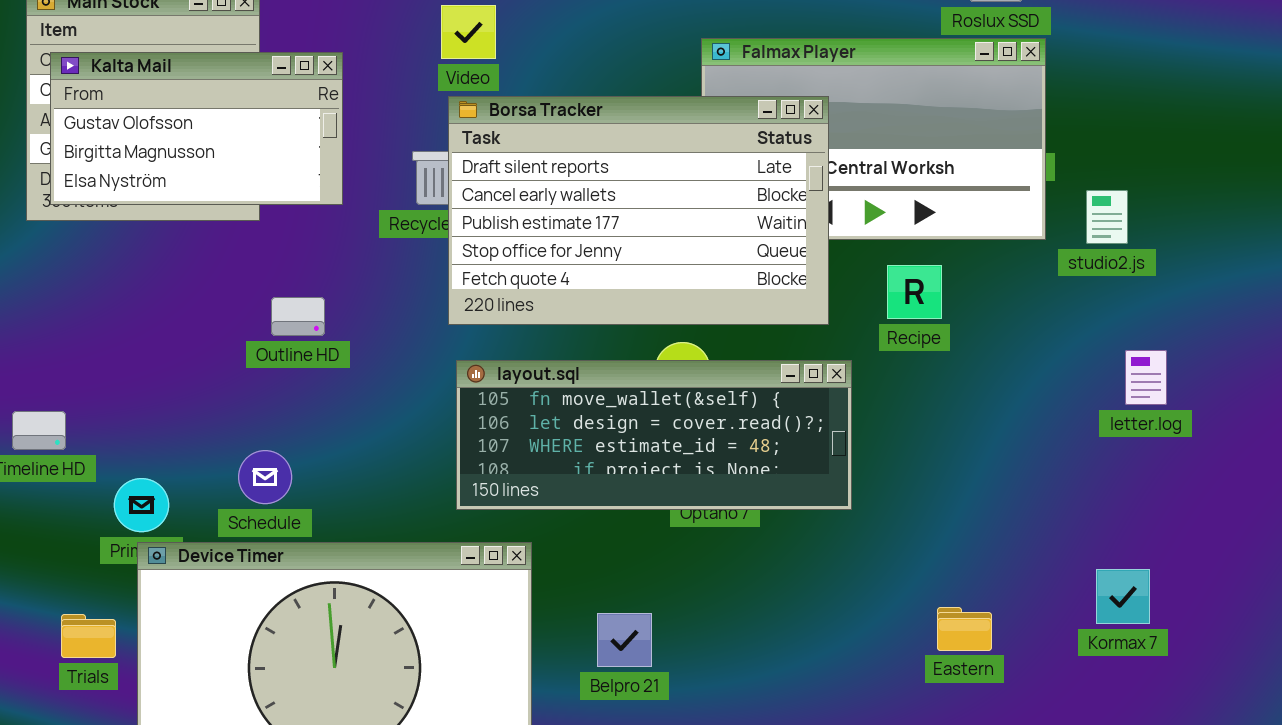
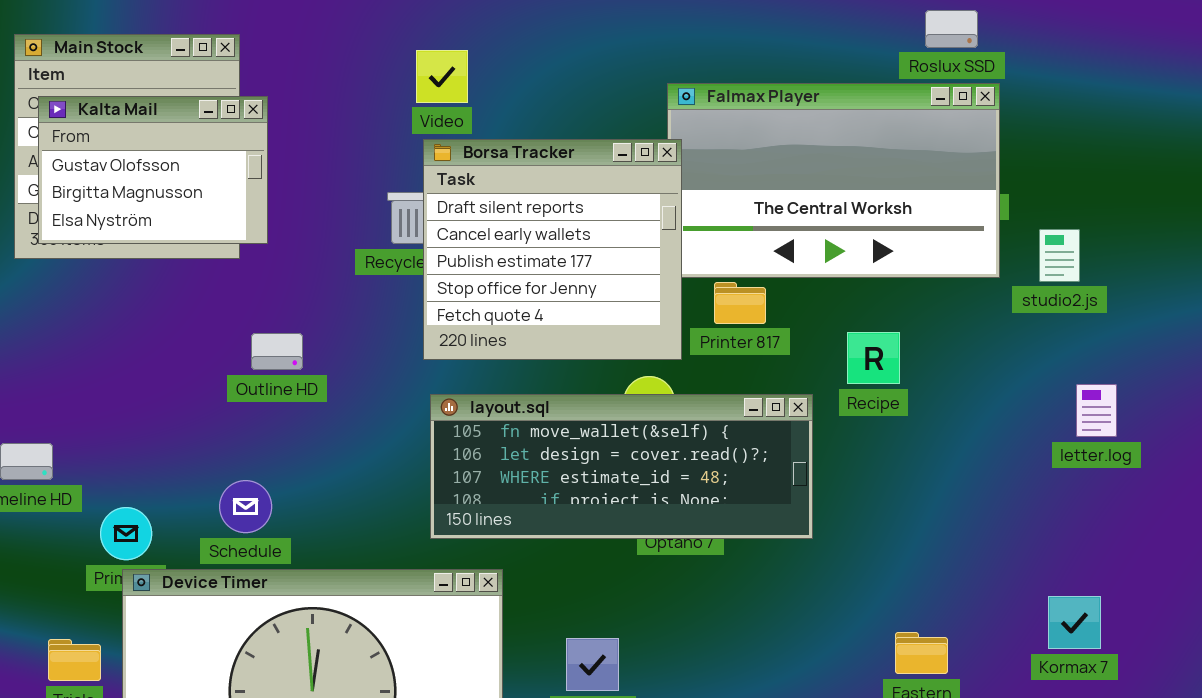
Kalta Mail: [50,52,343,205] -> [38,96,268,244], resized
Borsa Tracker: [448,96,829,325] -> [423,139,682,360], resized
Recipe: [887,265,942,319] -> [847,332,900,384], moved

